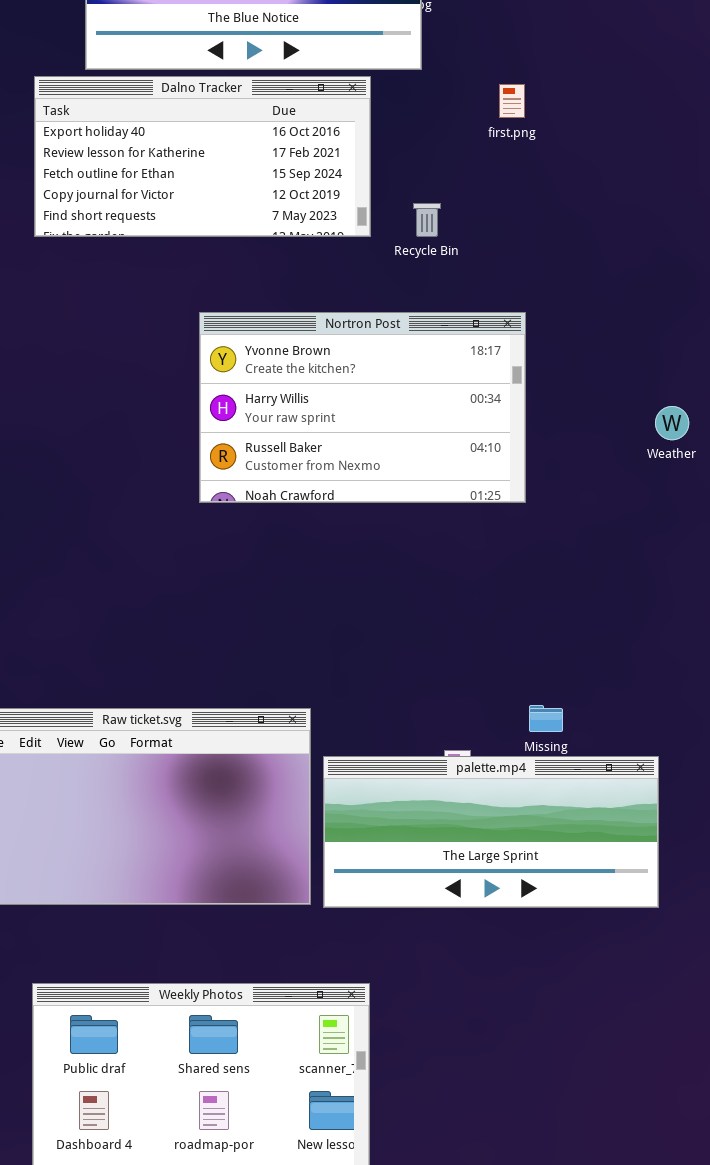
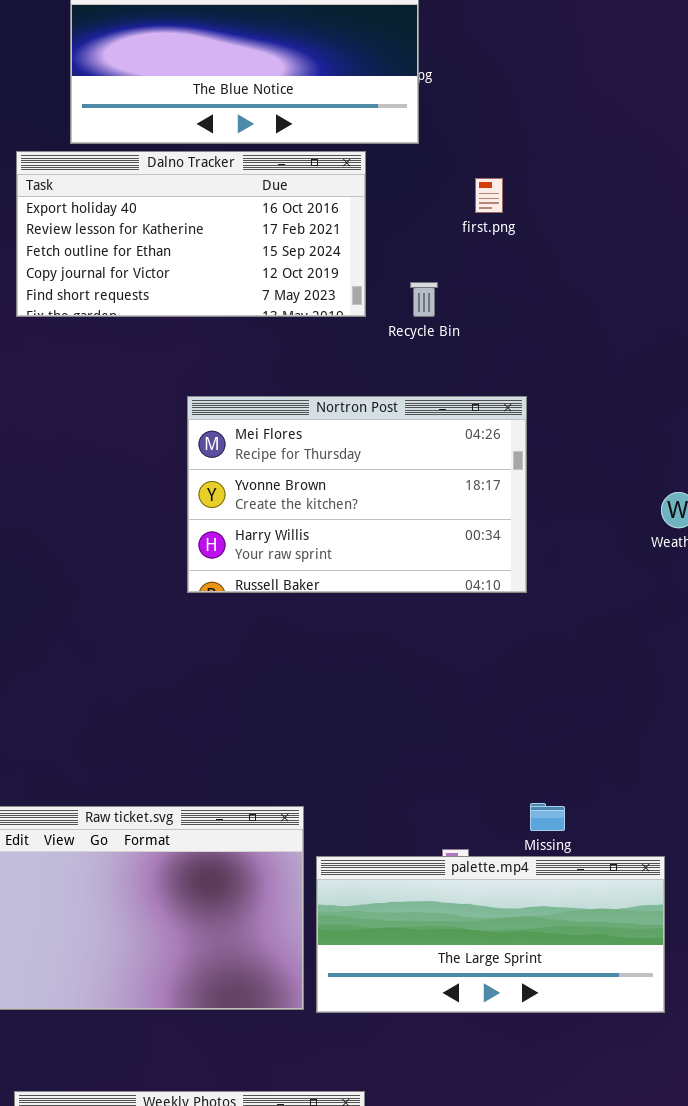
first.png: [499,84,525,118] -> [475,178,503,213], moved
Nortron Post: [199,312,526,503] -> [187,396,527,593], scrolled up 1 row

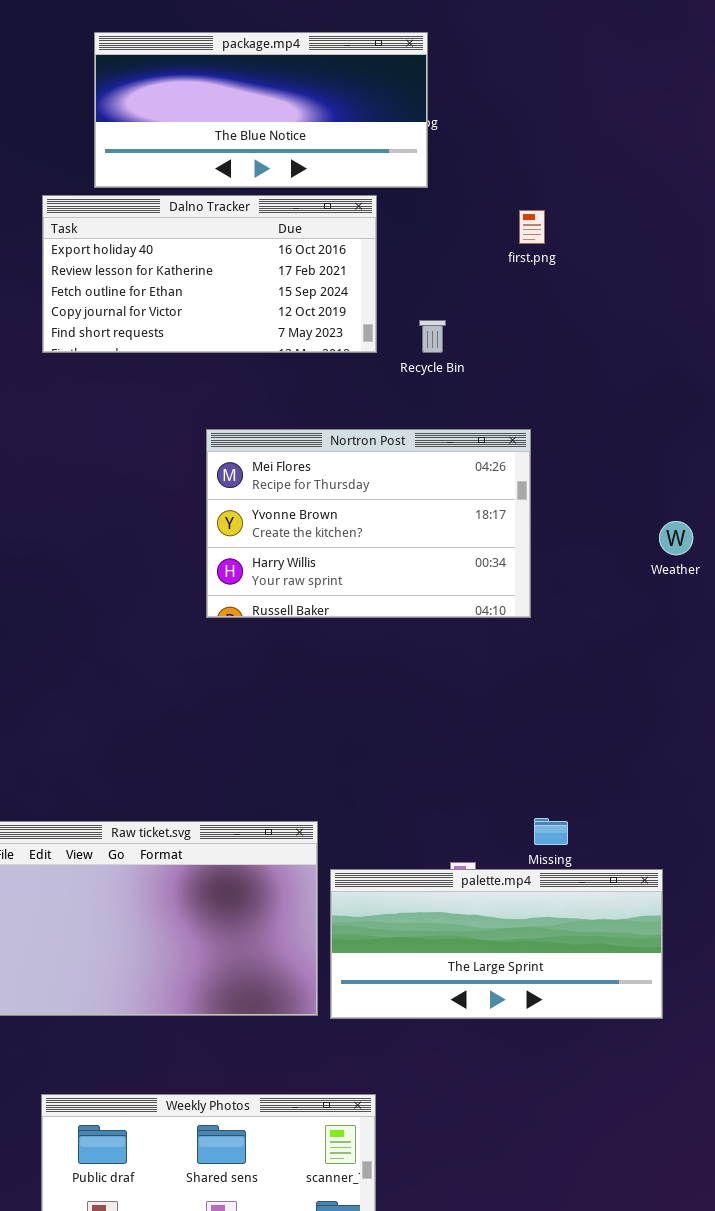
first.png: [475,178,503,213] -> [519,210,545,244], moved

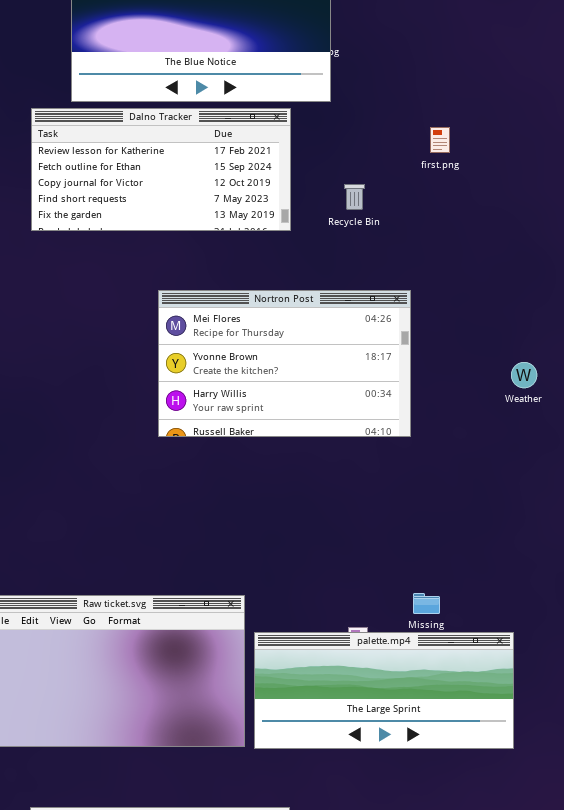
Dalno Tracker: [42,195,377,353] -> [31,108,291,231], scrolled down 1 row
first.png: [519,210,545,244] -> [430,127,450,153], moved
Recycle Bin: [419,320,446,353] -> [344,184,365,210], moved

